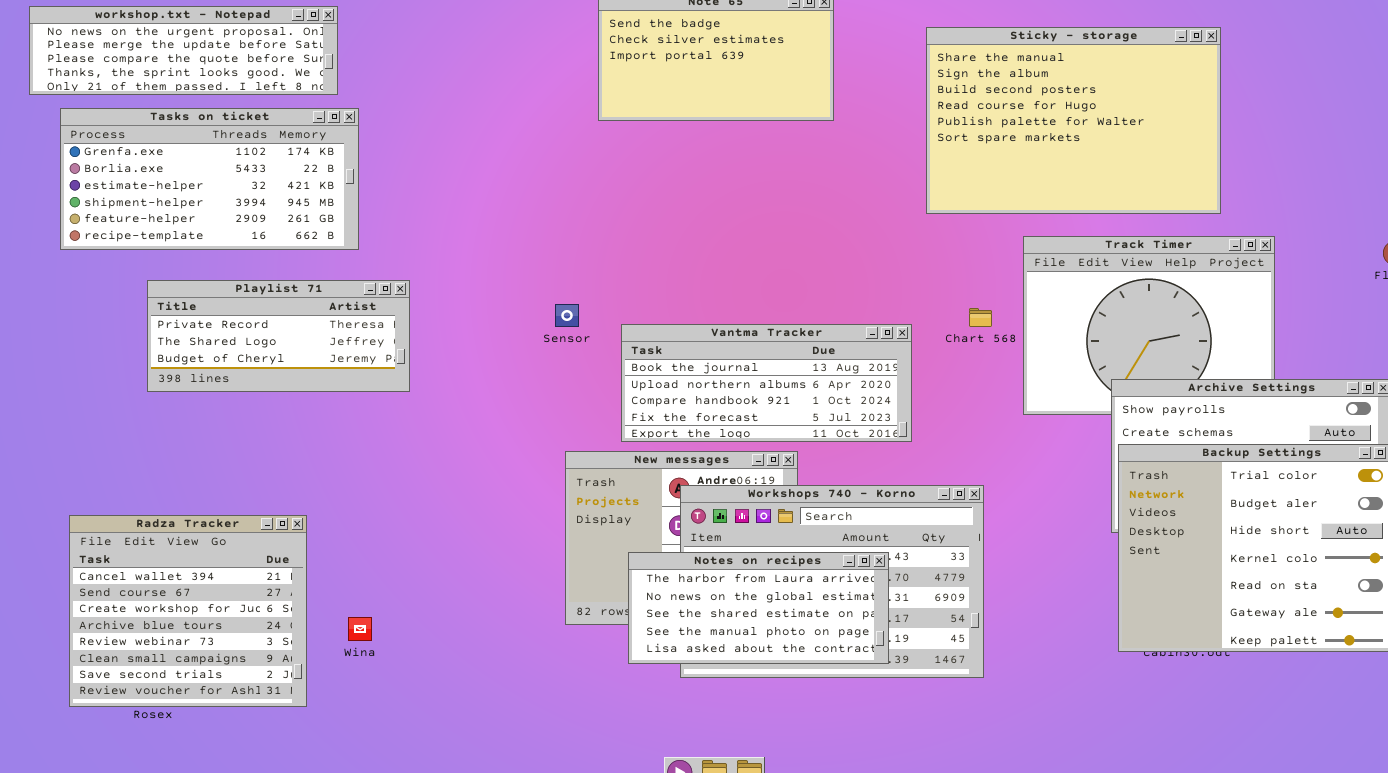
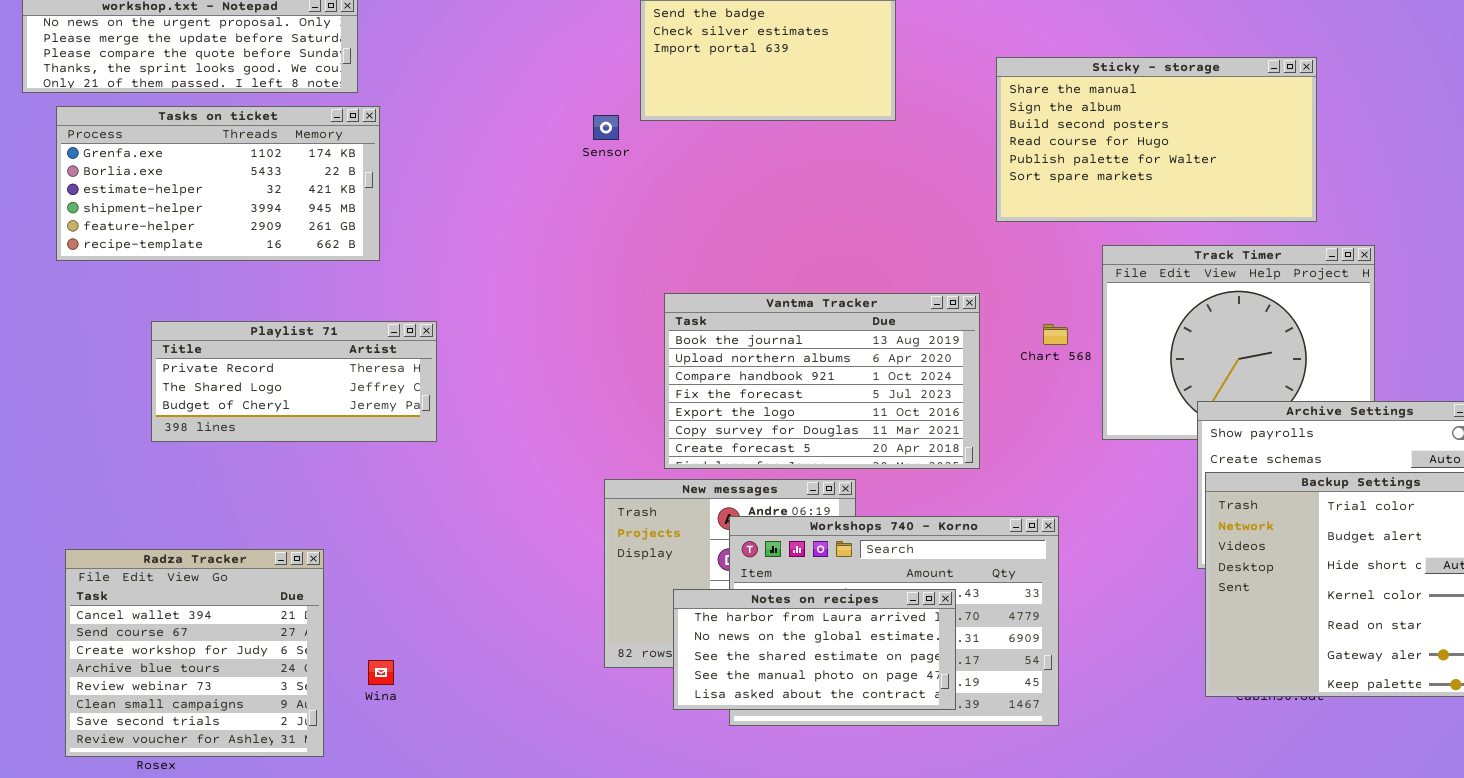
Sticky - storage: [926,27,1221,214] -> [996,57,1317,222], resized
Playlist 71: [147,280,410,392] -> [151,321,437,442], moved
Sensor: [555,304,579,327] -> [593,115,619,140], moved
Vantma Tracker: [621,324,912,442] -> [664,293,980,469], resized

